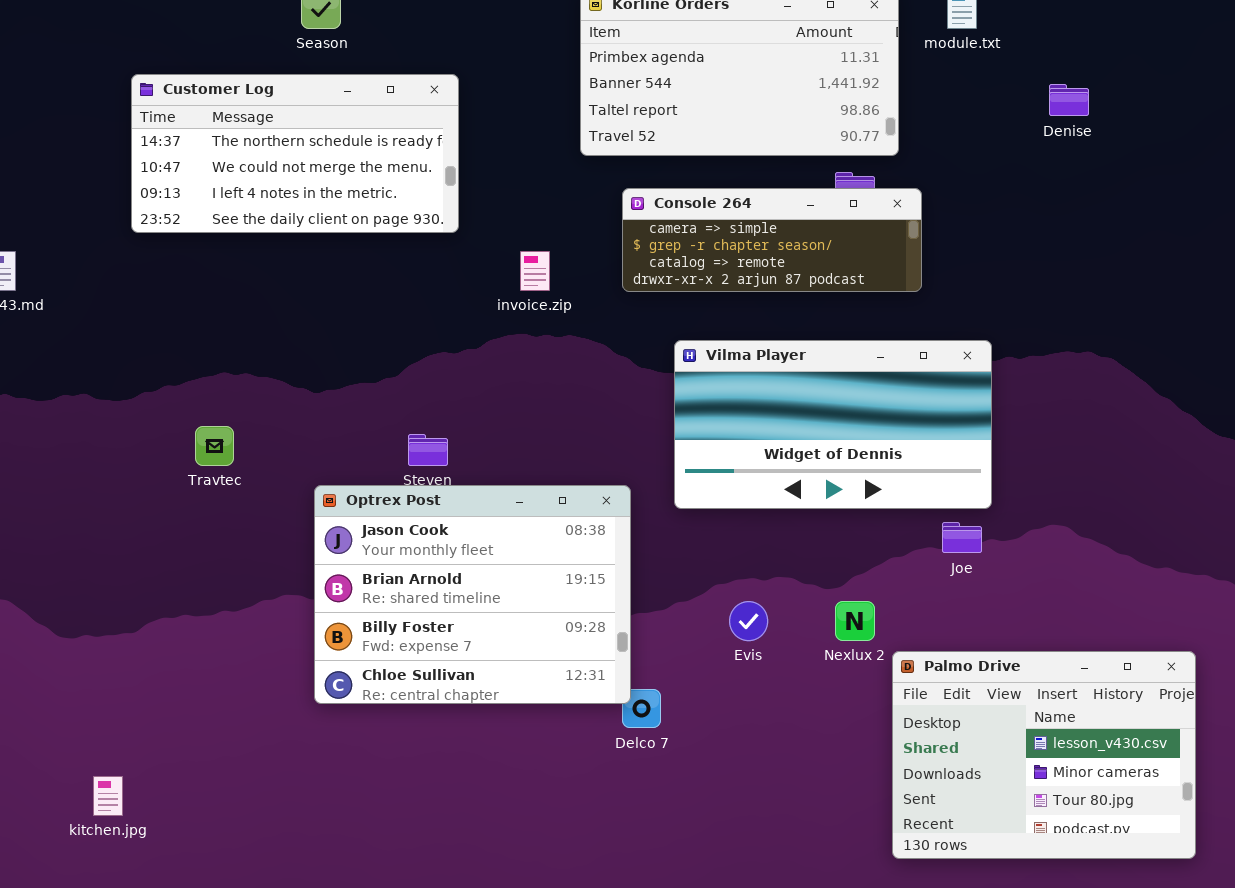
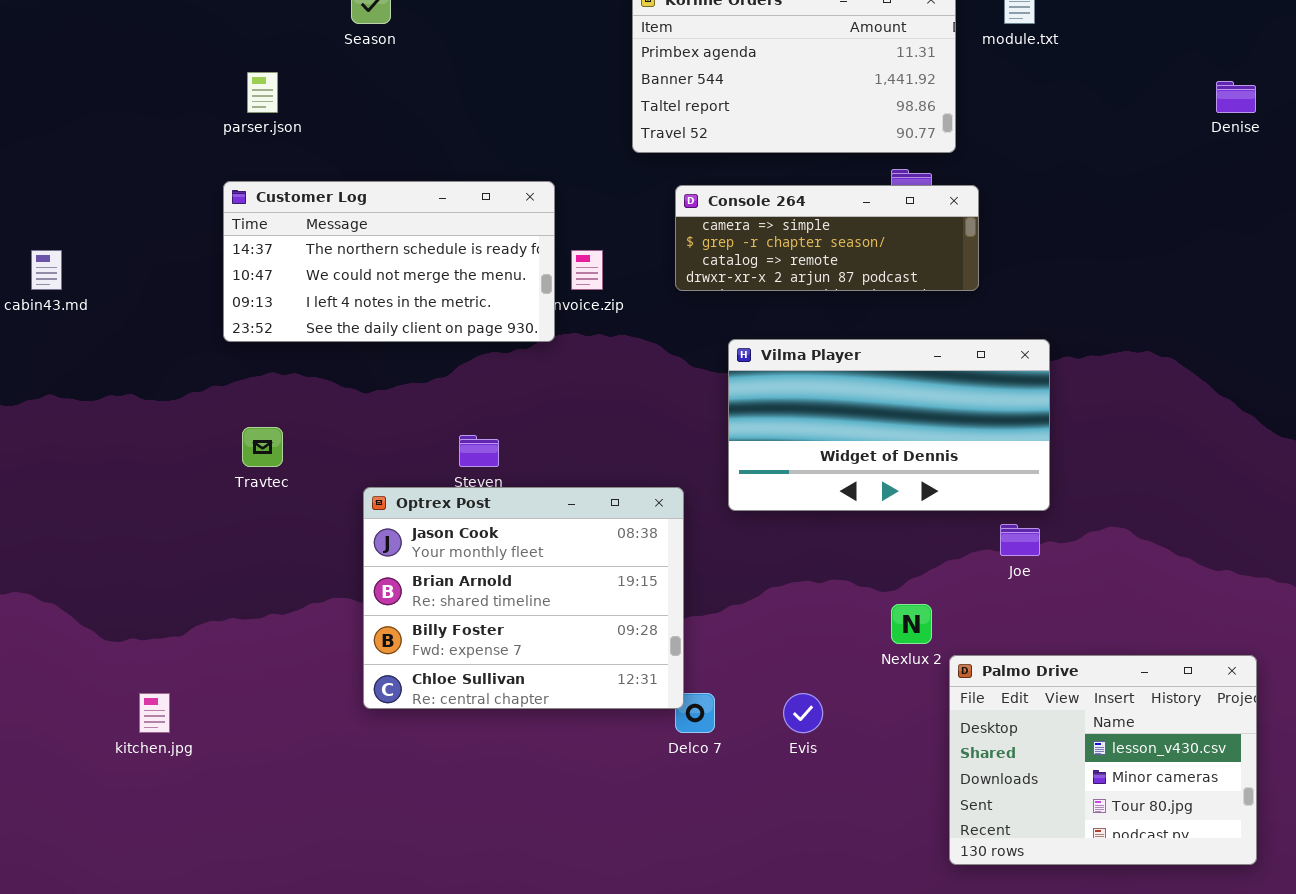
Customer Log: [131,74,459,233] -> [223,181,555,342], moved
Denise: [1049,84,1089,116] -> [1216,81,1256,113], moved
Evis: [729,601,768,641] -> [783,693,823,733], moved
kitchen.jpg: [93,776,123,816] -> [139,693,170,733], moved

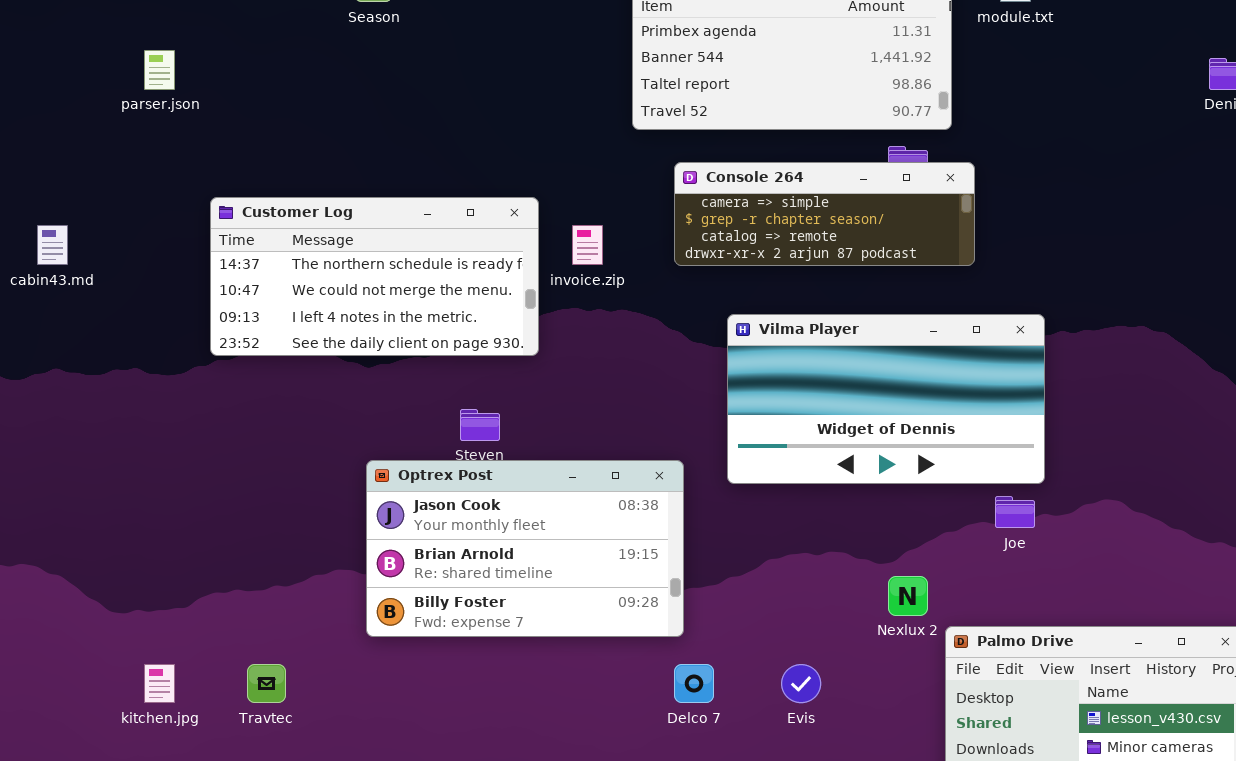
parser.json: [247,72,278,113] -> [144,50,175,90], moved
Customer Log: [223,181,555,342] -> [210,197,539,356], moved
Travtec: [242,427,283,467] -> [247,664,286,703], moved
Optrex Post: [363,487,684,709] -> [366,460,684,637], resized

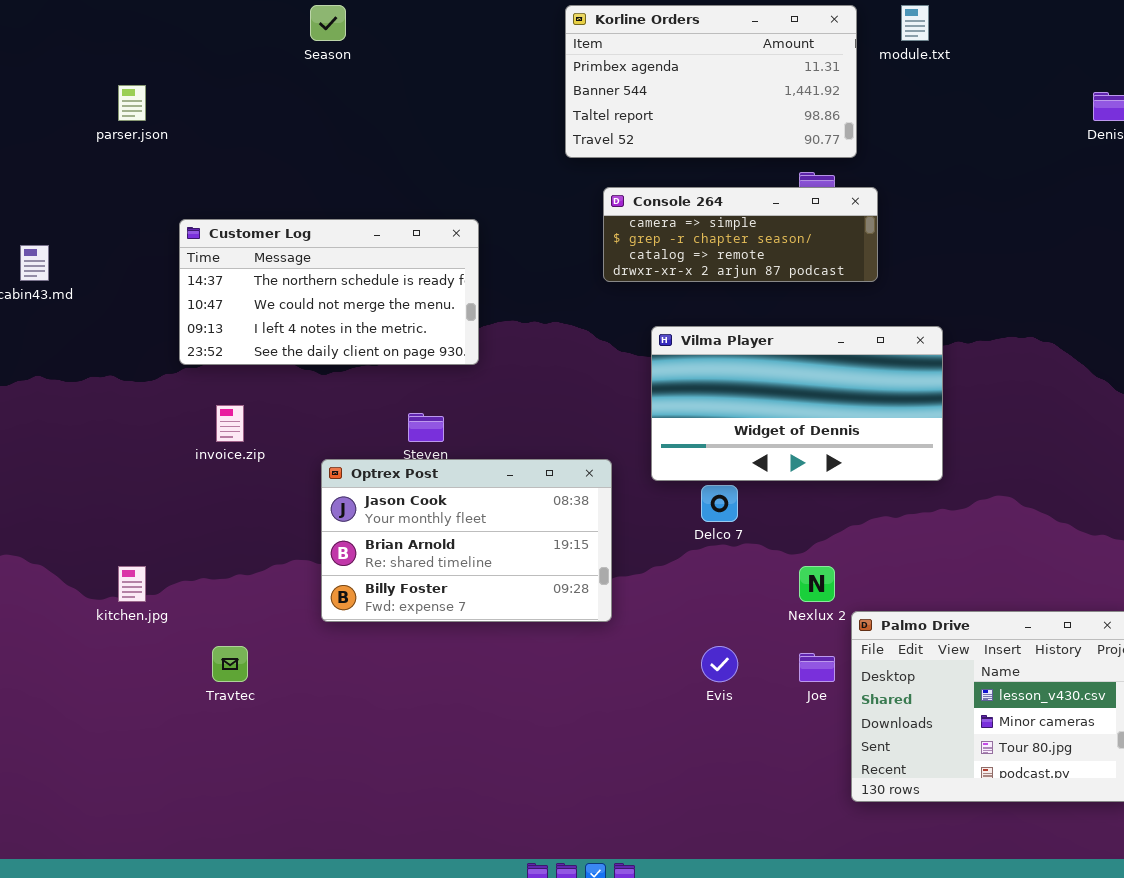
invoice.zip: [572,225,603,265] -> [216,405,244,442], moved
Joe: [995,496,1035,528] -> [799,653,835,682], moved
kitchen.jpg: [144,664,175,703] -> [118,566,146,602], moved
Delco 7: [674,664,714,703] -> [701,485,738,522], moved

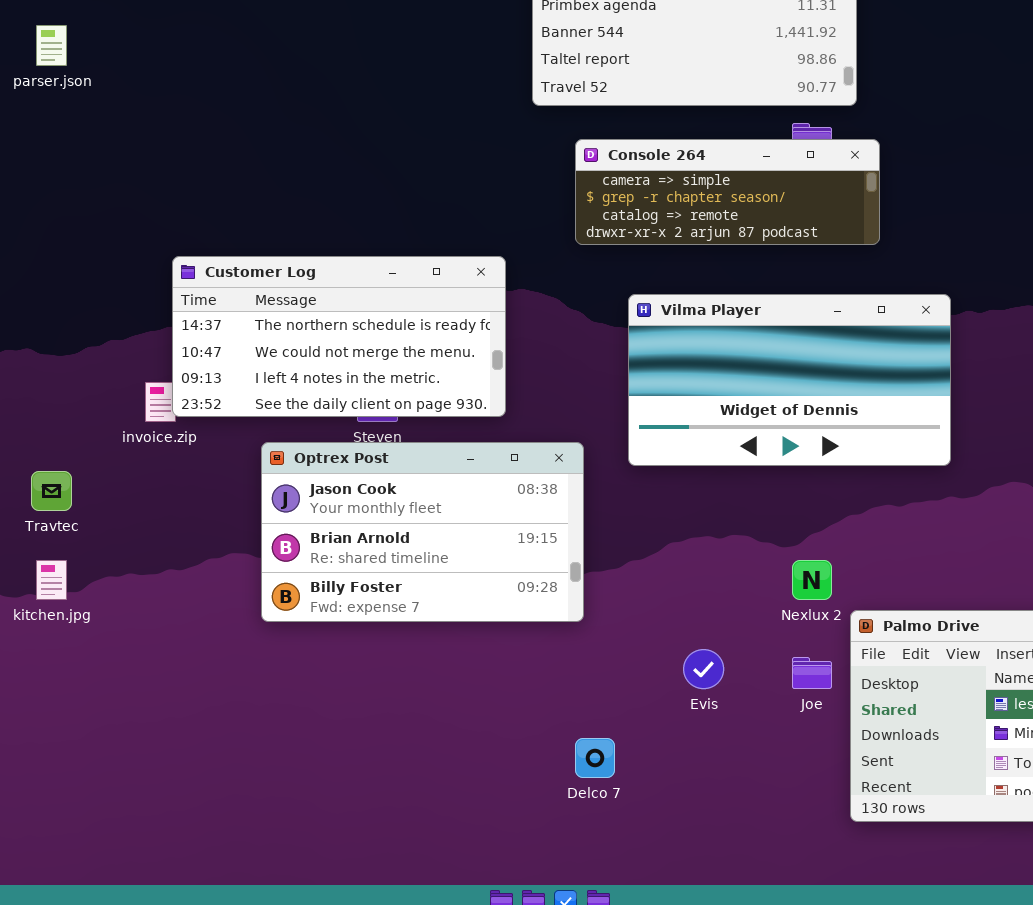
Customer Log: [179,219,479,365] -> [172,256,506,417], moved
Delco 7: [701,485,738,522] -> [575,738,615,778], moved
Travtec: [212,646,248,682] -> [31,471,72,511], moved

